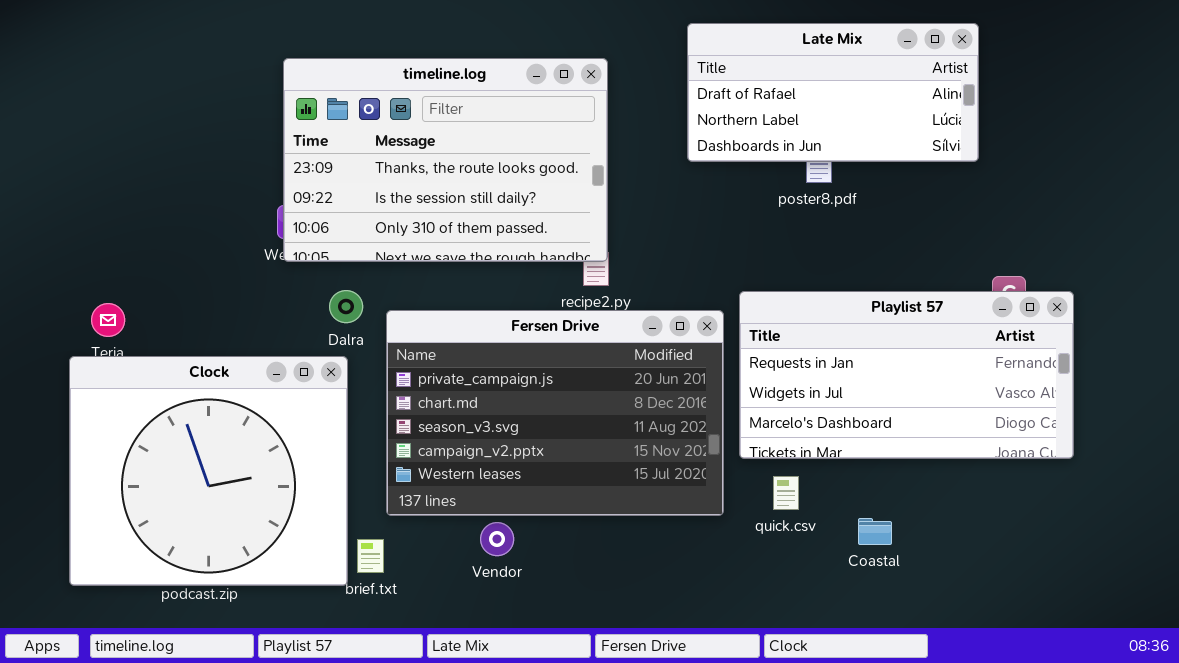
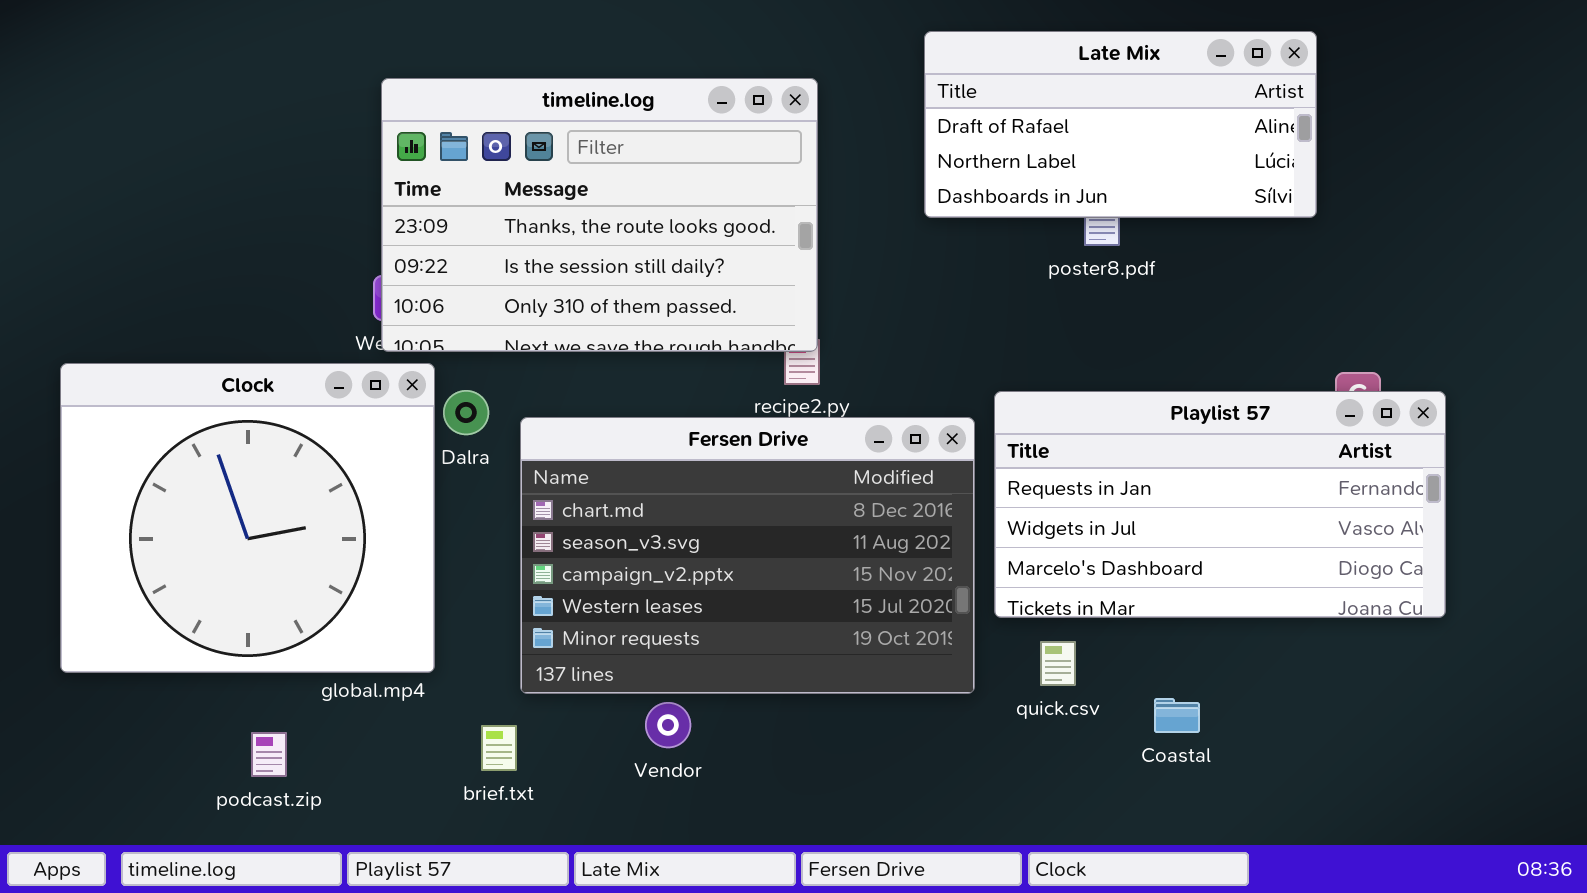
Fersen Drive: [386,310,724,516] -> [520,417,975,694], scrolled down 1 row
Clock: [69,356,348,586] -> [60,363,435,673], moved

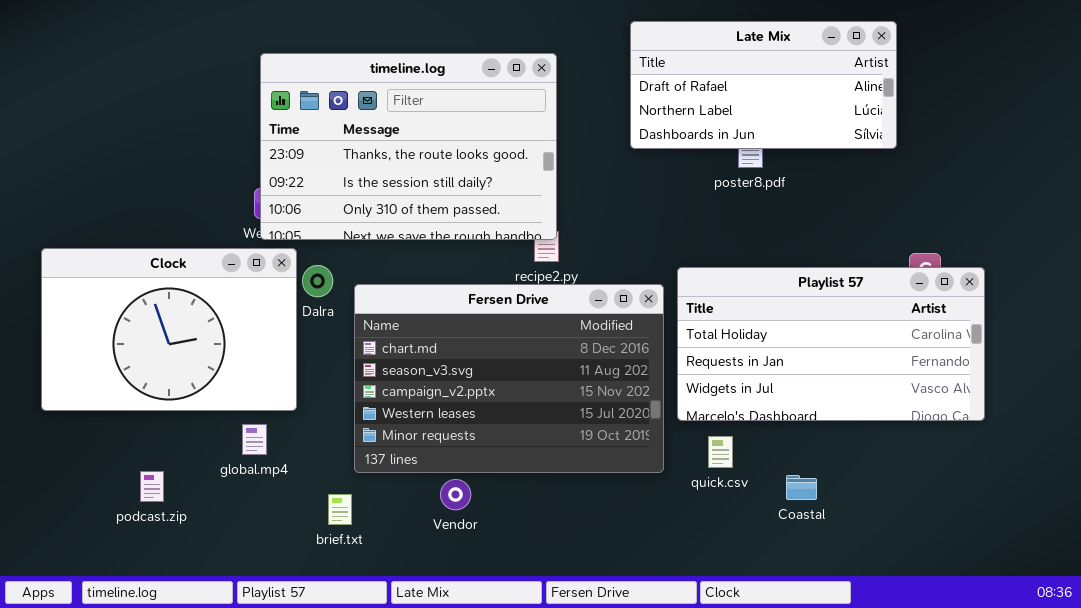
Clock: [60,363,435,673] -> [41,248,297,411], resized
Playlist 57: [994,391,1446,618] -> [677,267,985,421], scrolled up 1 row
podcast.zip: [251,732,287,777] -> [140,471,164,502], moved

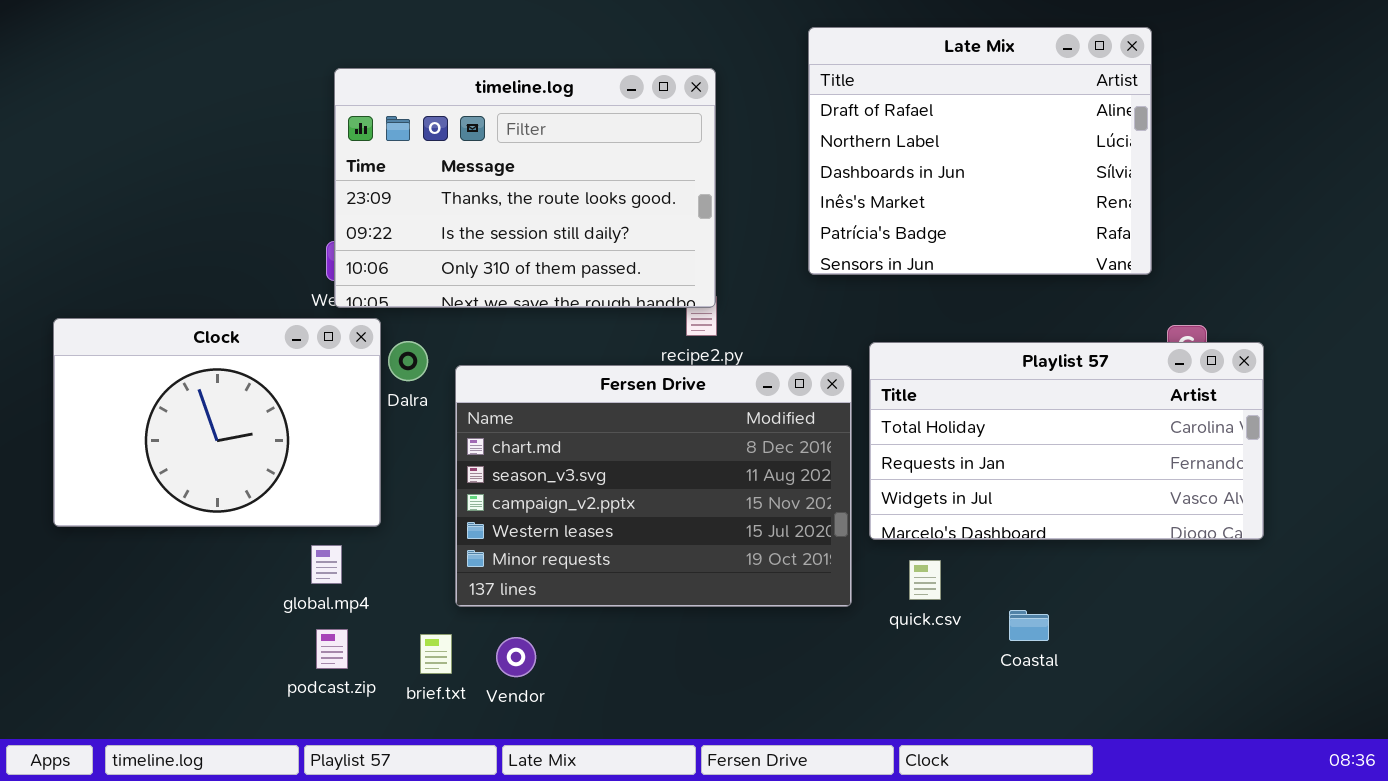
Late Mix: [630,21,897,149] -> [808,27,1152,275], resized
podcast.zip: [140,471,164,502] -> [316,629,348,669], moved
Vendor: [440,479,471,510] -> [496,637,536,677], moved

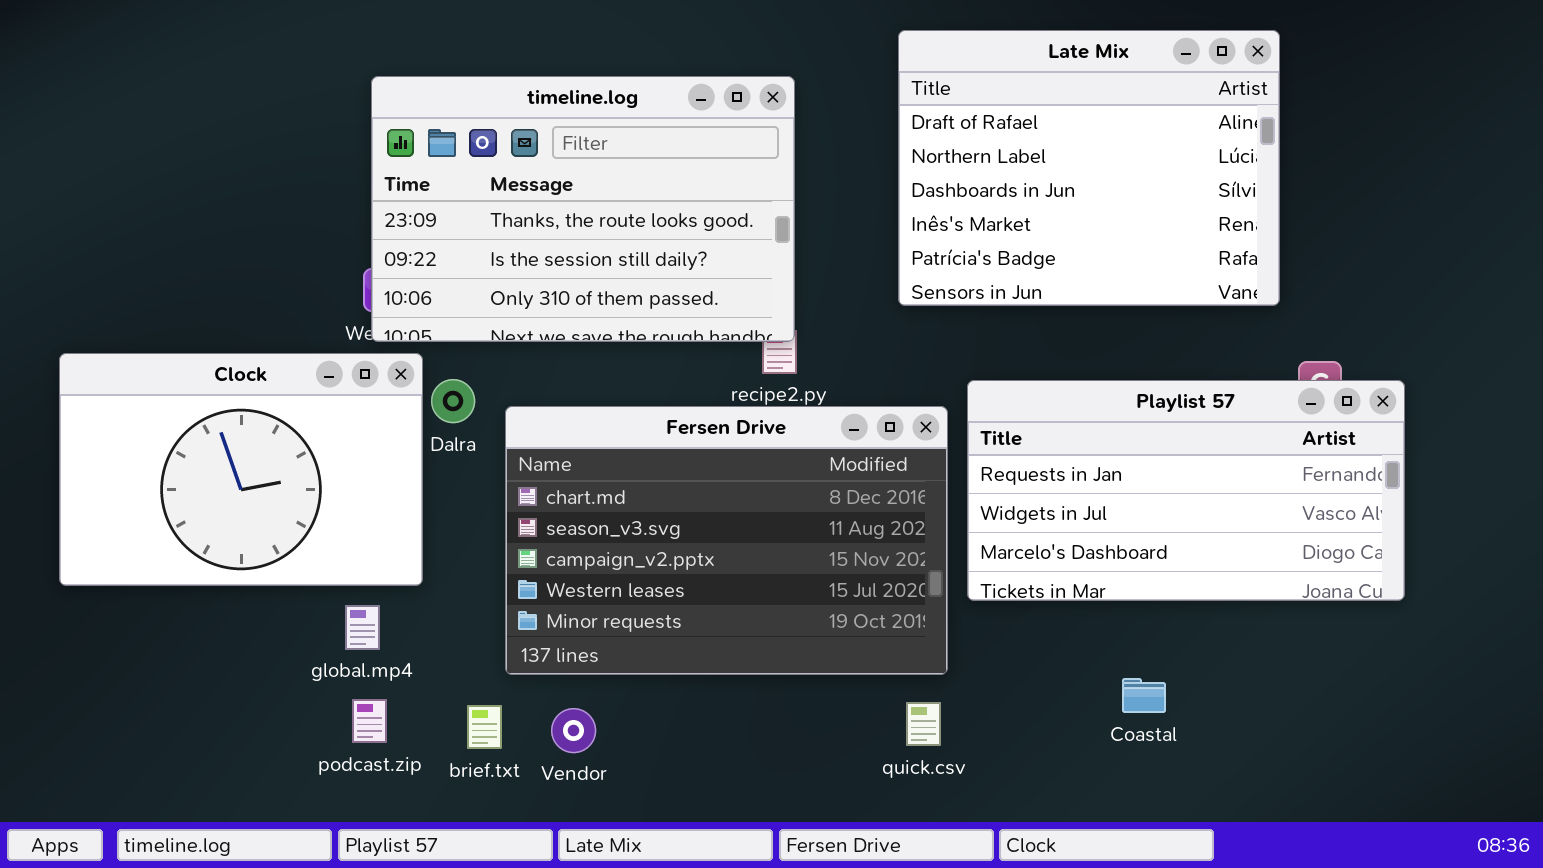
Playlist 57: [869,342,1264,540] -> [967,380,1405,601], scrolled down 1 row
quick.csv: [909,560,941,600] -> [906,702,941,746], moved

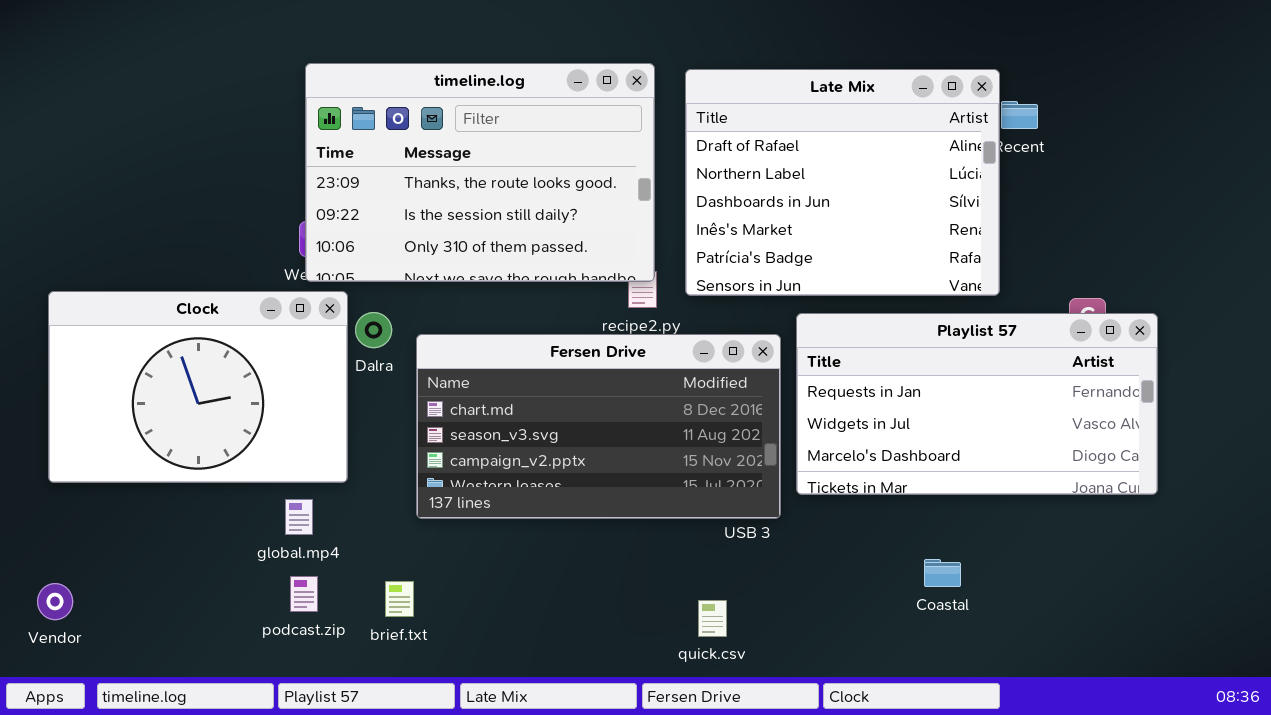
Late Mix: [898,30,1280,306] -> [685,69,1000,296], moved
Fersen Drive: [505,406,948,675] -> [416,334,781,519], resized
quick.csv: [906,702,941,746] -> [698,600,727,637], moved
Vendor: [551,708,596,753] -> [37,583,73,620], moved

